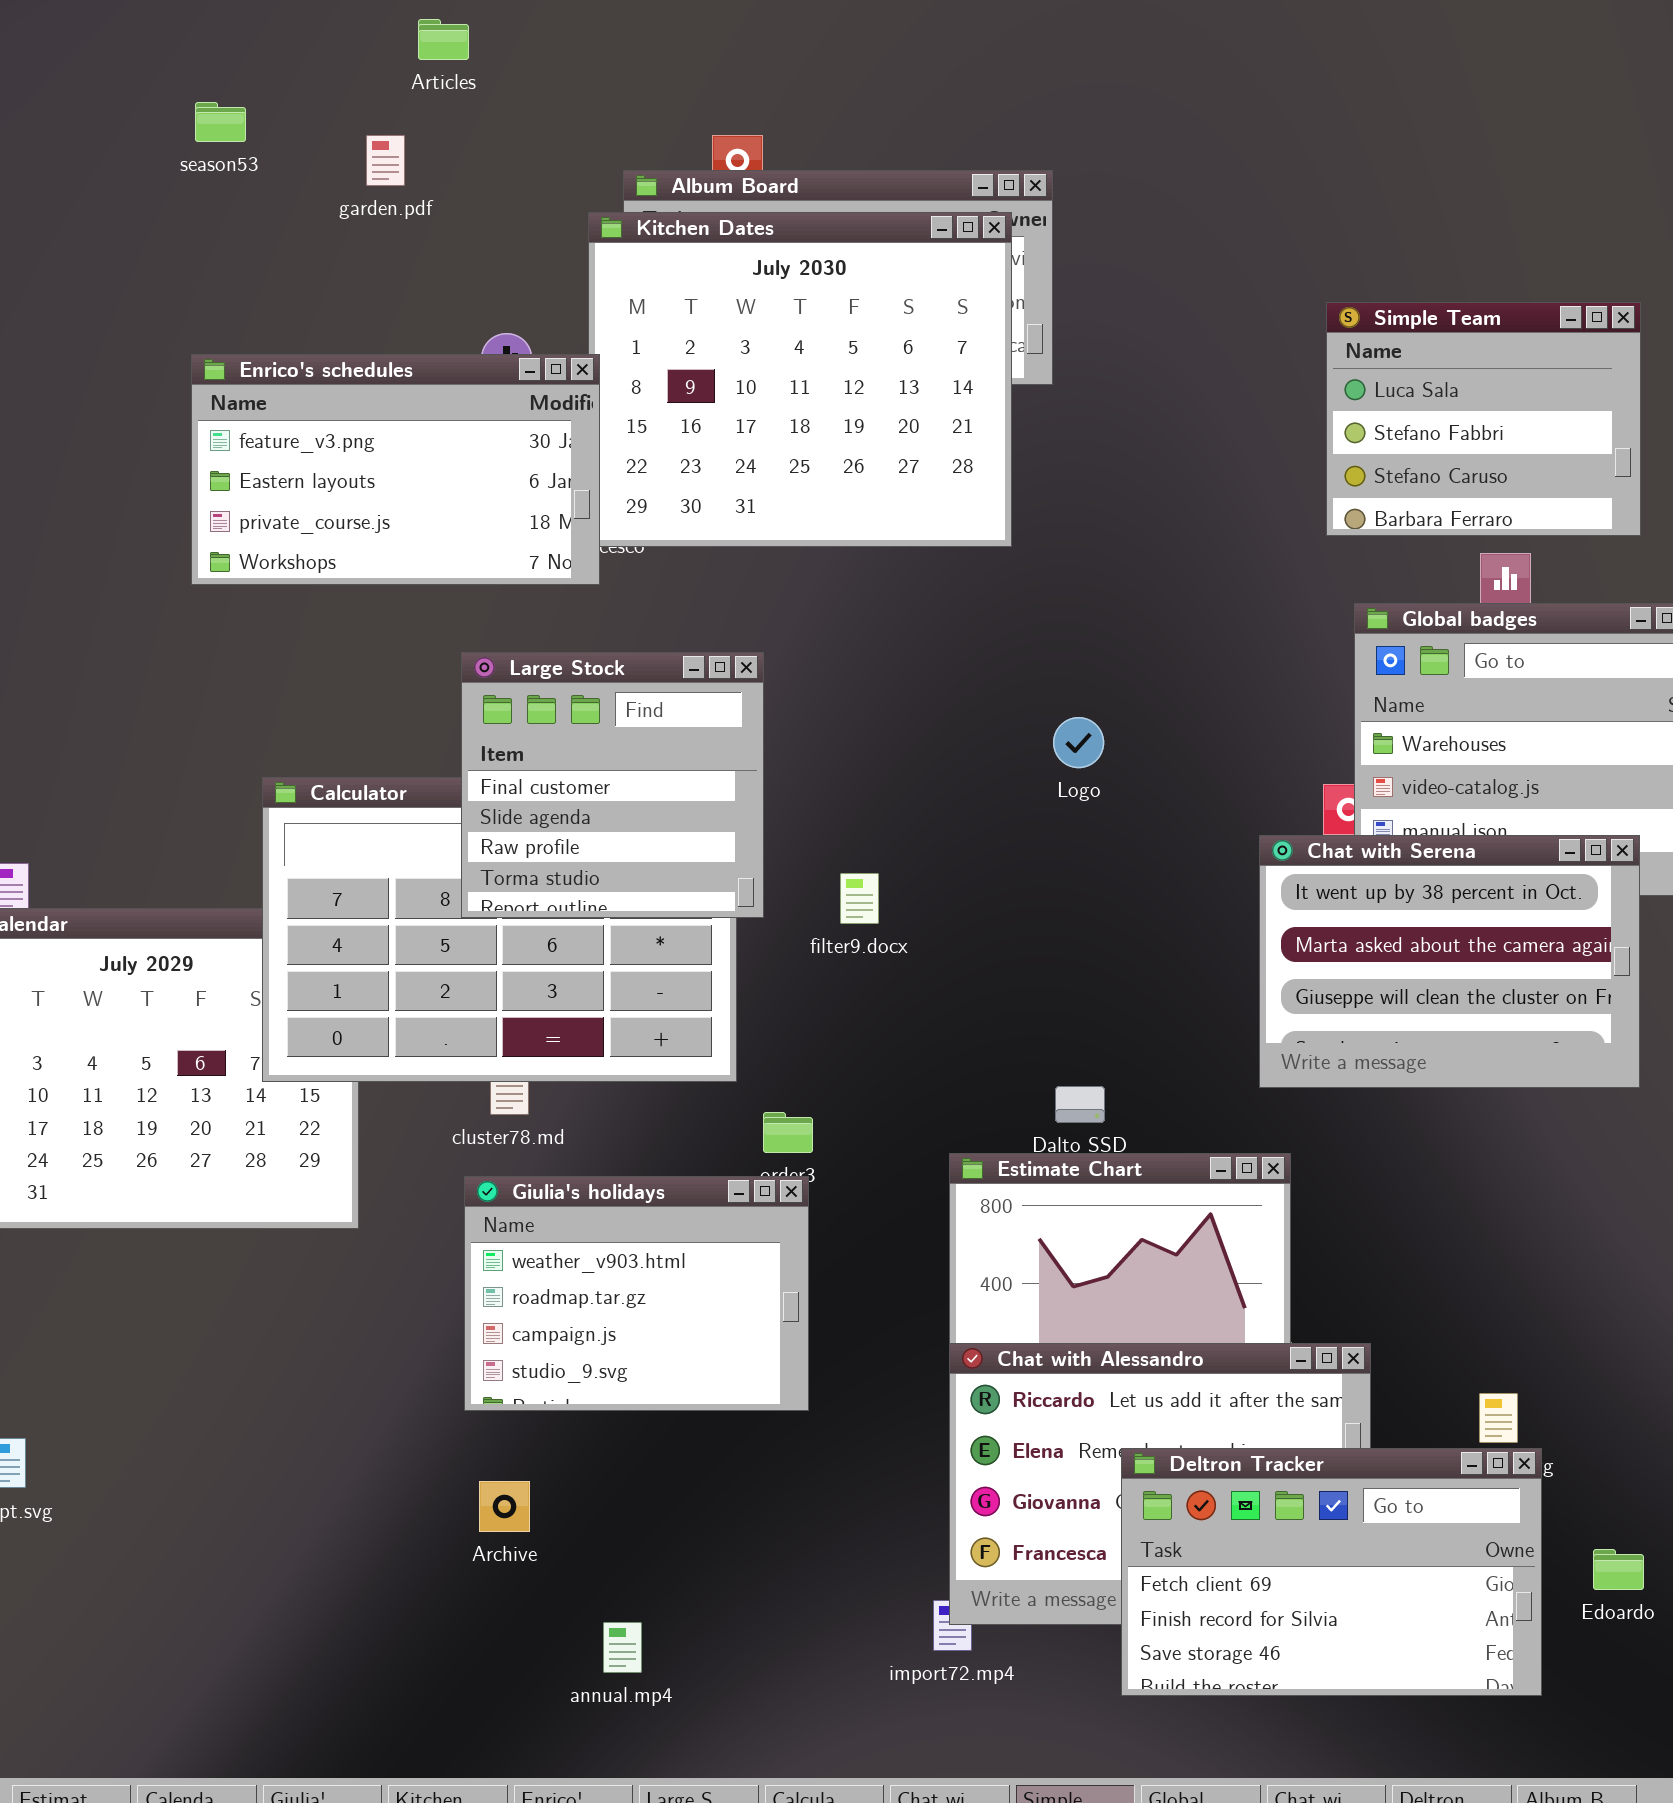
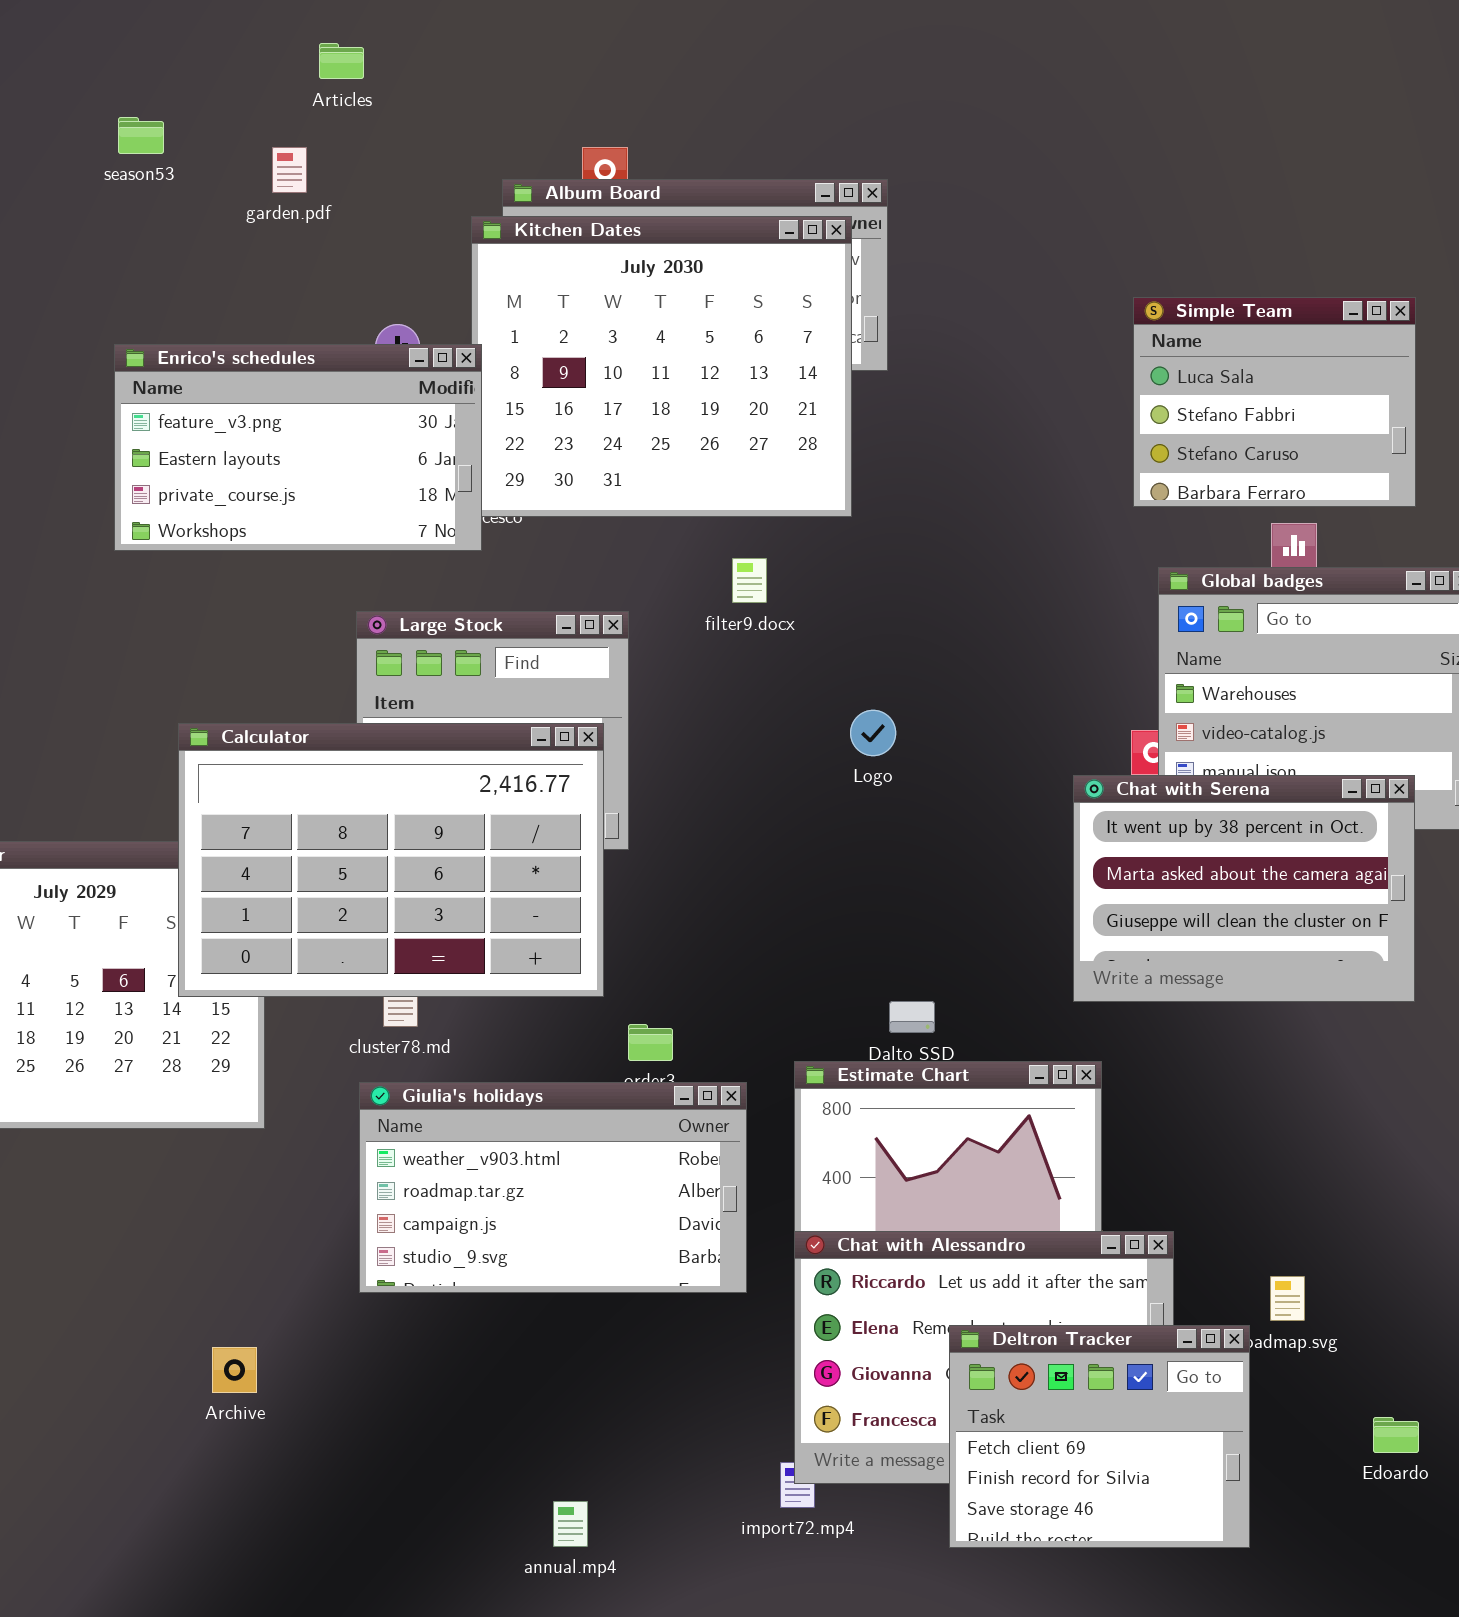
Logo: [1053,717,1104,768] -> [850,710,896,756], moved
Calculator: [262,777,737,1082] -> [178,723,604,997], raised
filter9.docx: [840,873,879,924] -> [732,558,767,603], moved
Giulia's holidays: [464,1176,809,1411] -> [359,1082,747,1293], resized
Deltron Tracker: [1121,1448,1542,1696] -> [949,1325,1250,1548], resized
Archive: [479,1481,530,1532] -> [212,1347,257,1393], moved
annual.mp4: [603,1622,642,1673] -> [553,1501,588,1547], moved

